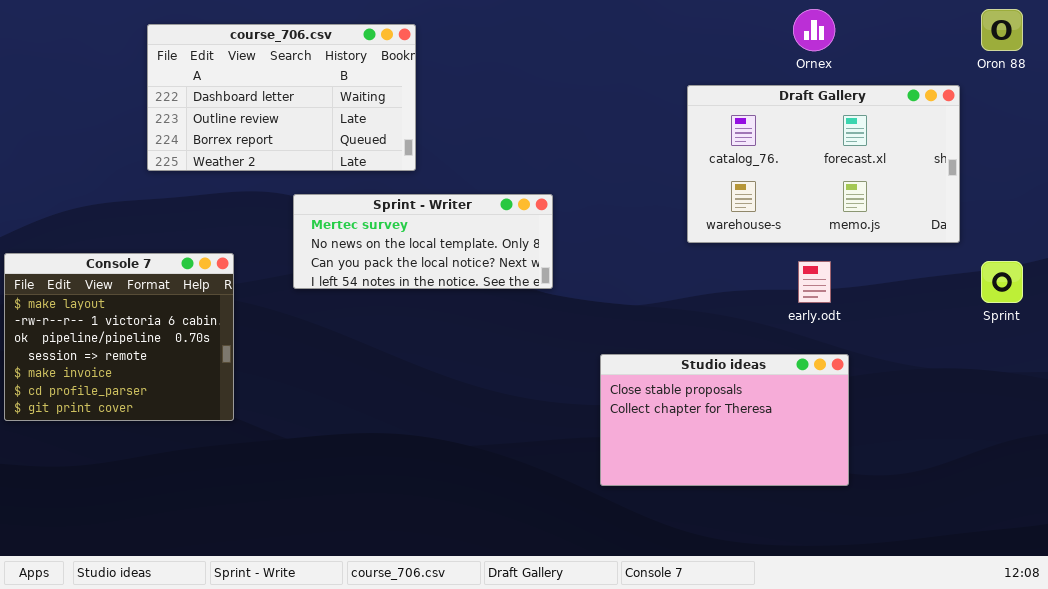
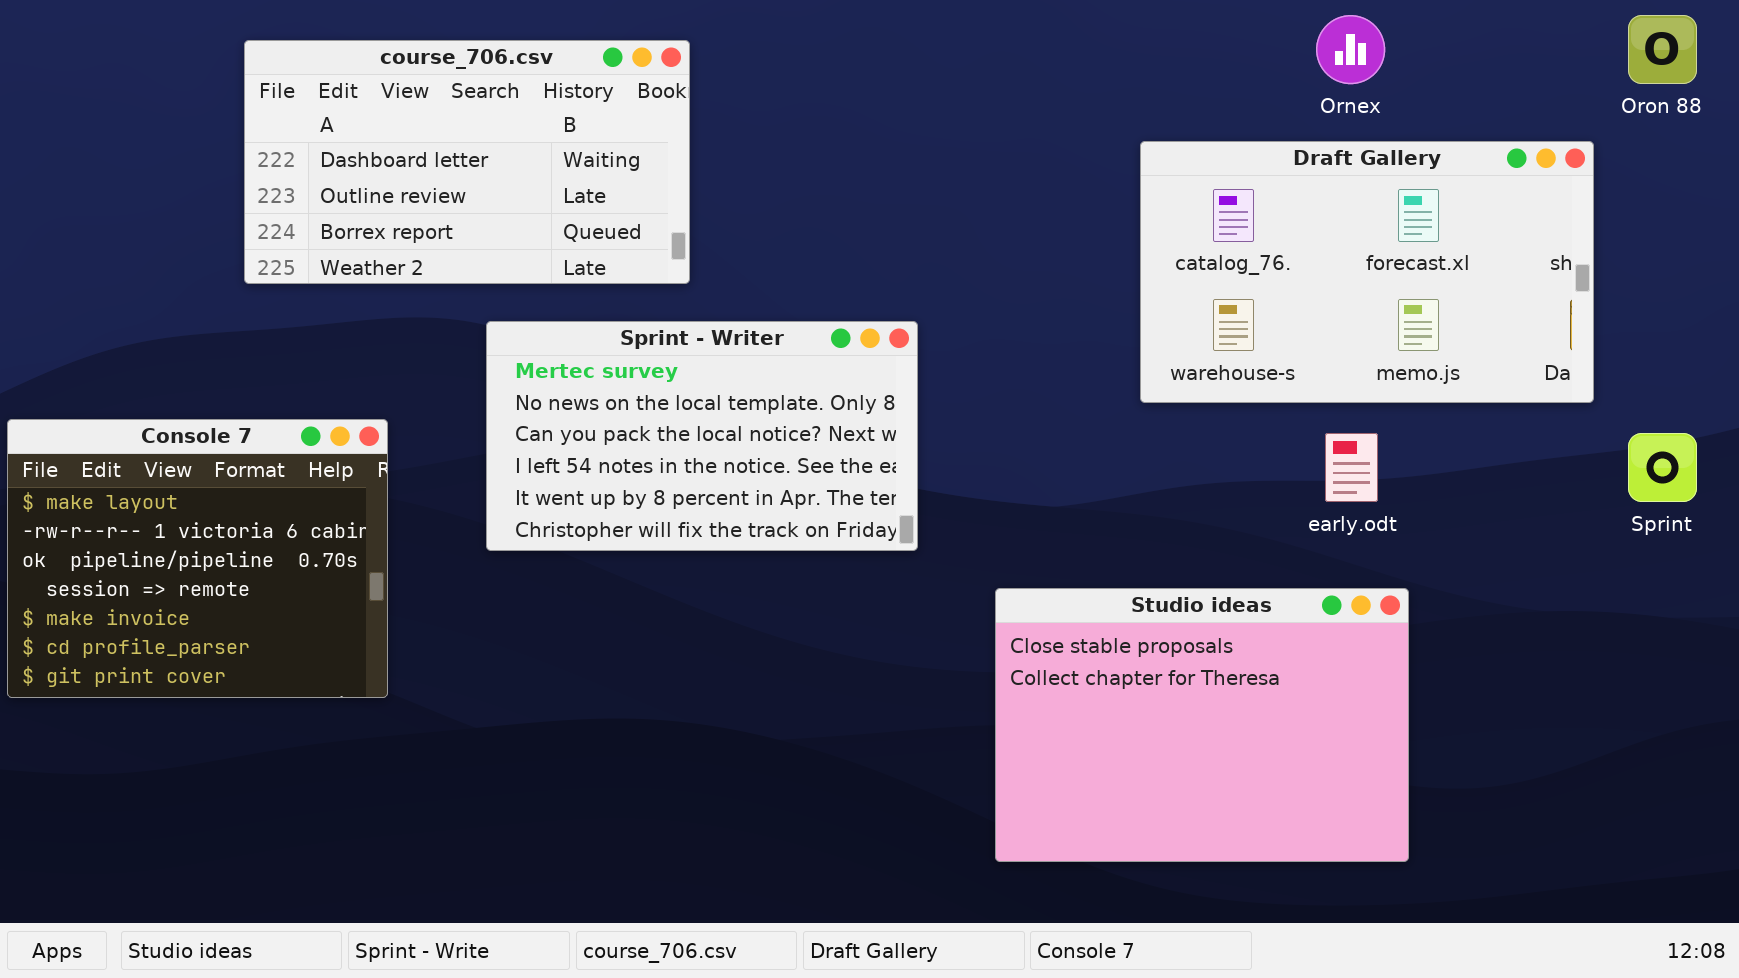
Sprint - Writer: [293,194,553,289] -> [486,321,918,551], resized
Studio ideas: [600,354,849,486] -> [995,588,1409,862], resized

